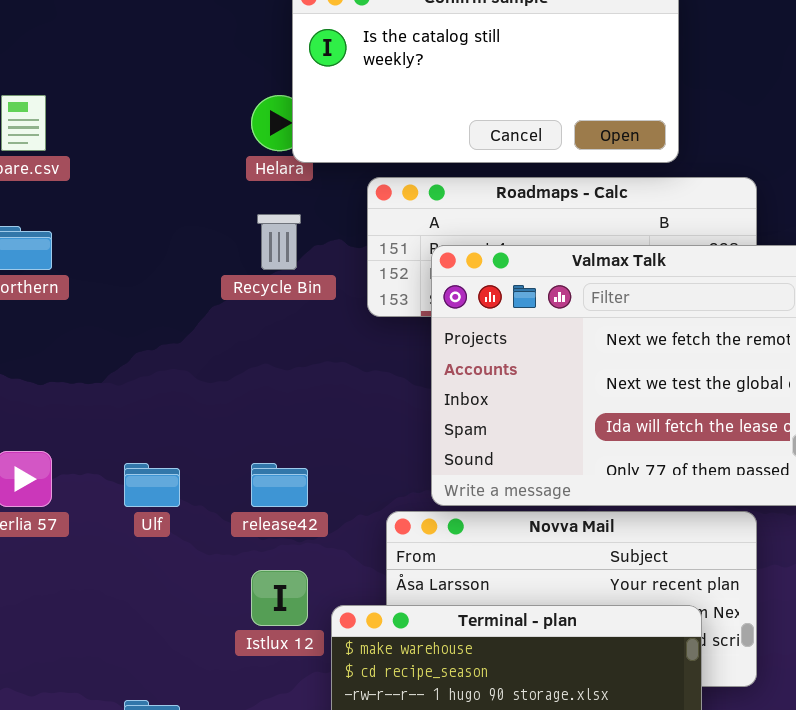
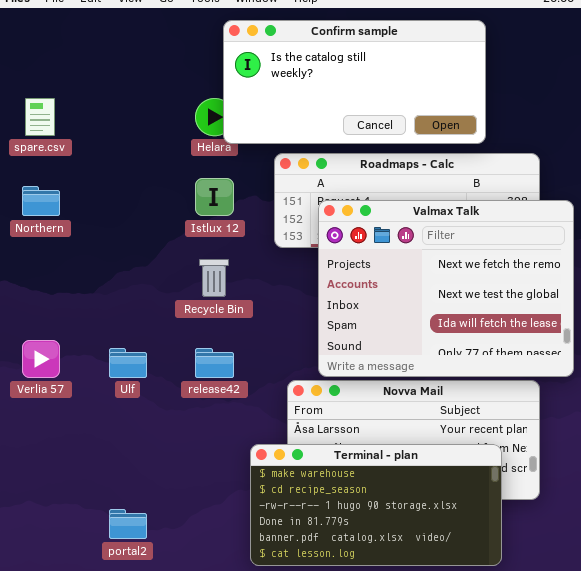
Recycle Bin: [257,214,301,270] -> [199,259,229,297], moved
Istlux 12: [251,570,308,626] -> [195,178,234,216], moved

